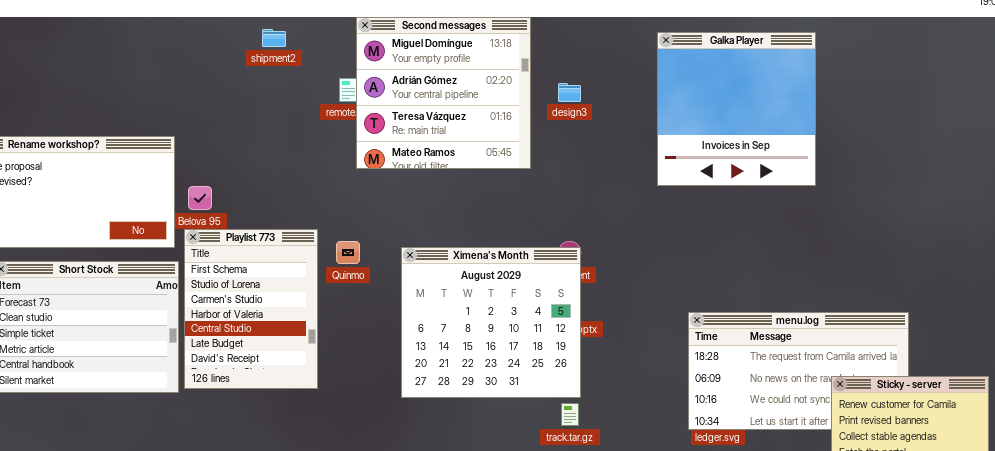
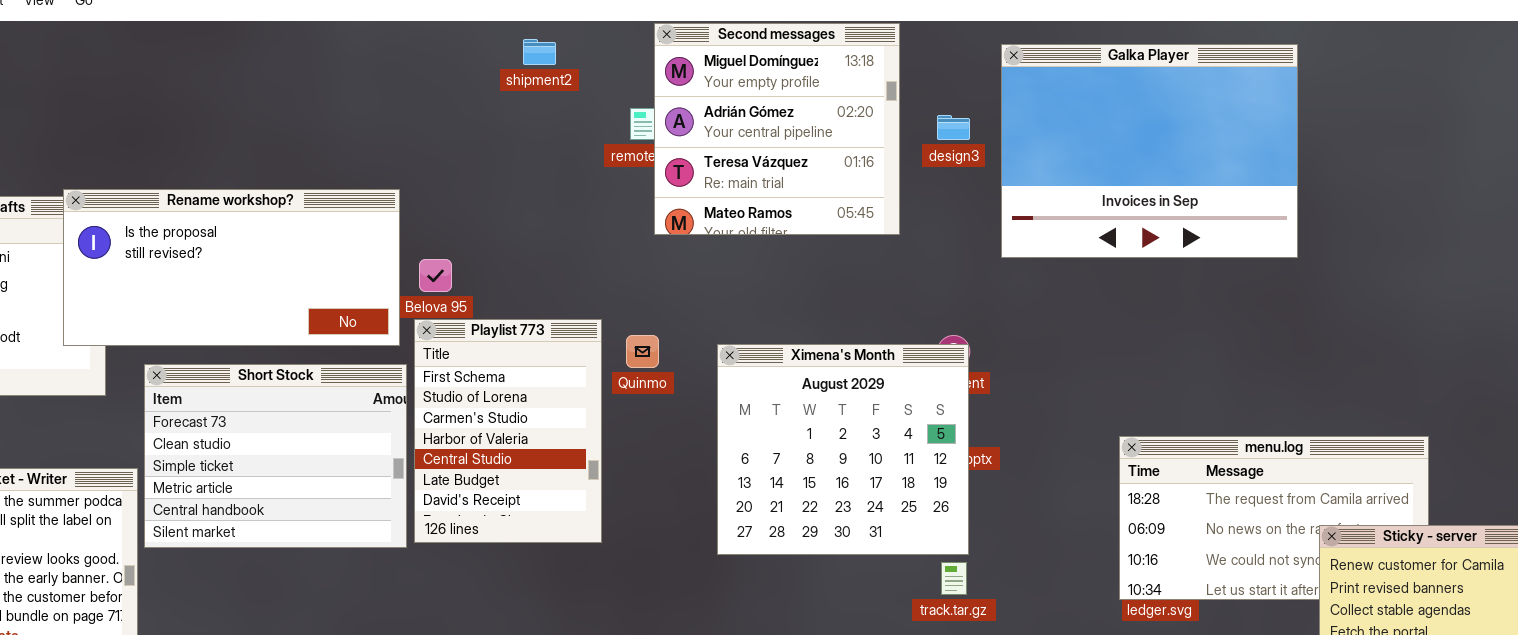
Galka Player: [657,32,816,186] -> [1001,44,1298,258], resized

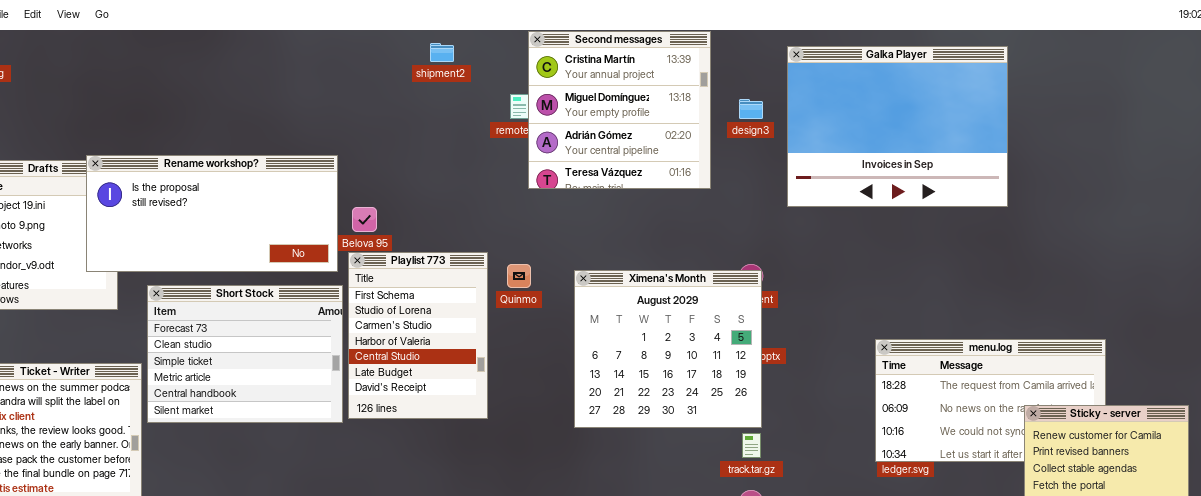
Second messages: [654,23,900,235] -> [528,31,711,189], scrolled up 1 row

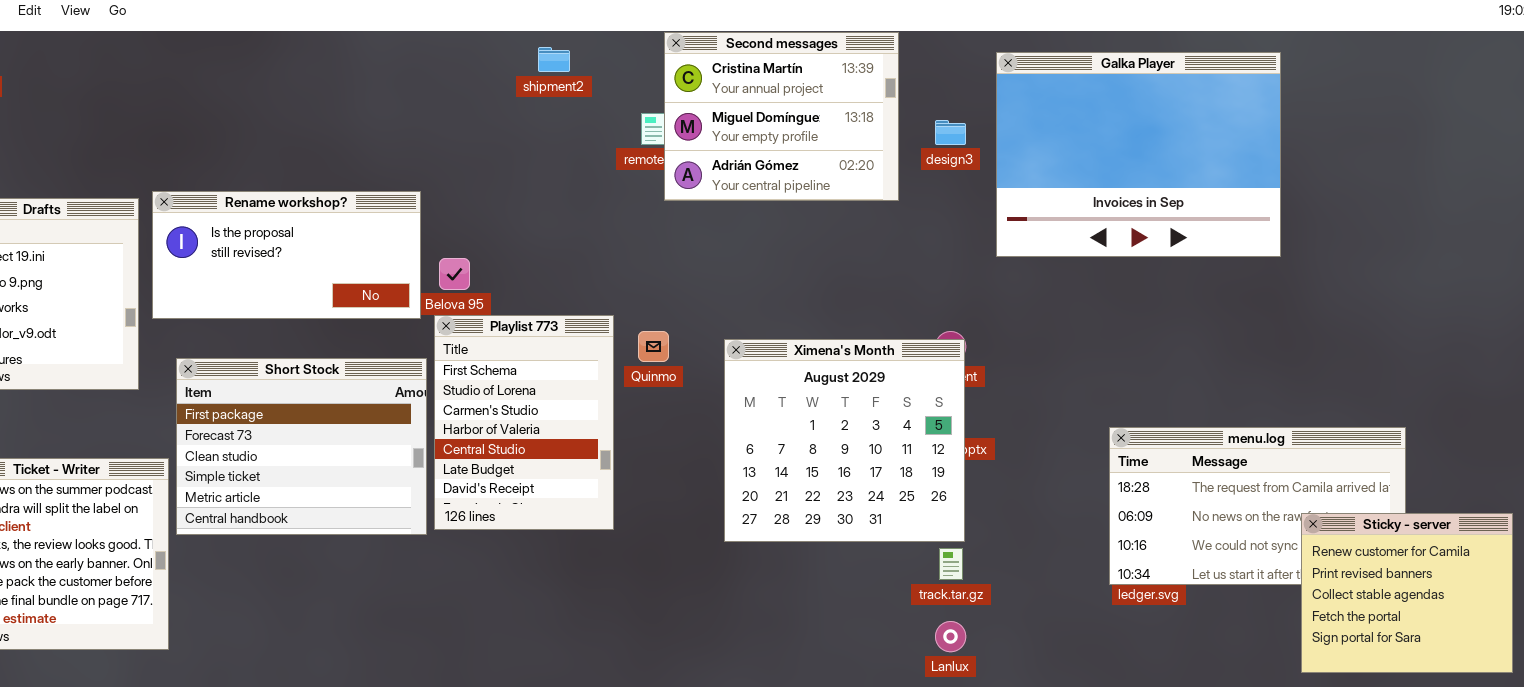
Second messages: [528,31,711,189] -> [664,32,899,201], resized
Rename workshop?: [86,155,338,272] -> [152,191,421,319], resized
Short Stock: [147,285,343,423] -> [176,358,427,535], scrolled up 1 row

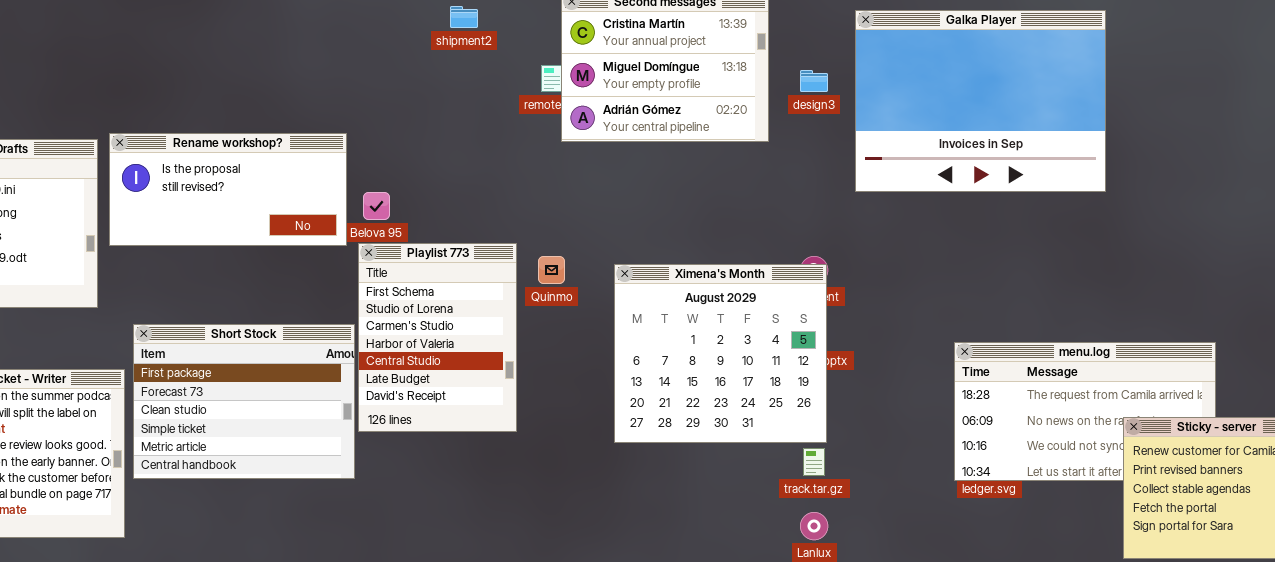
Short Stock: [176,358,427,535] -> [133,324,355,479], moved

